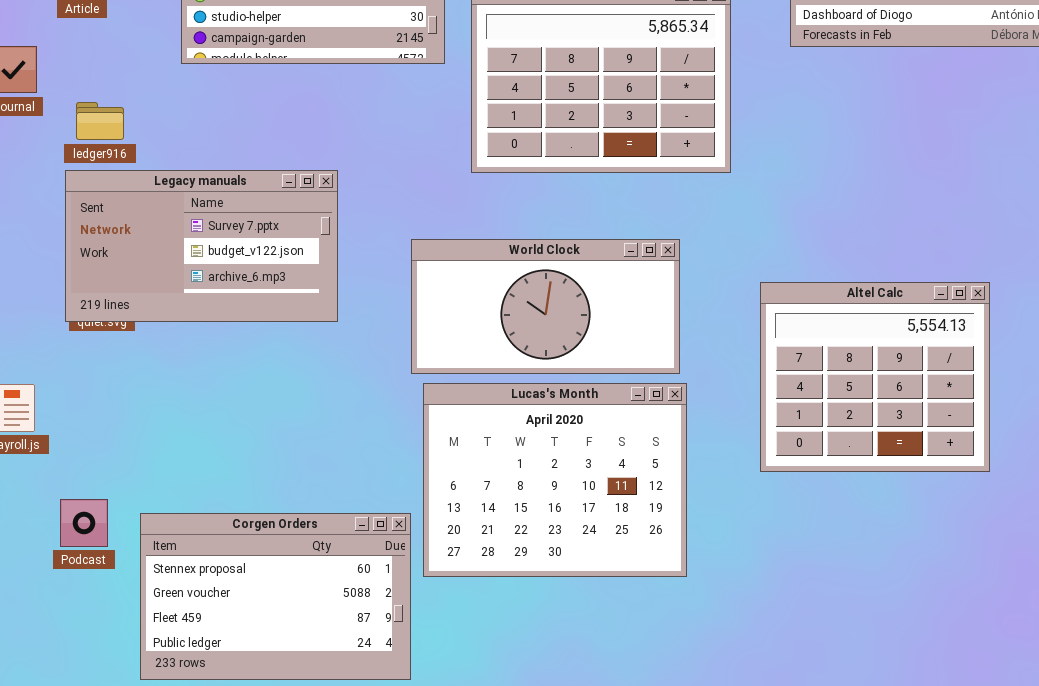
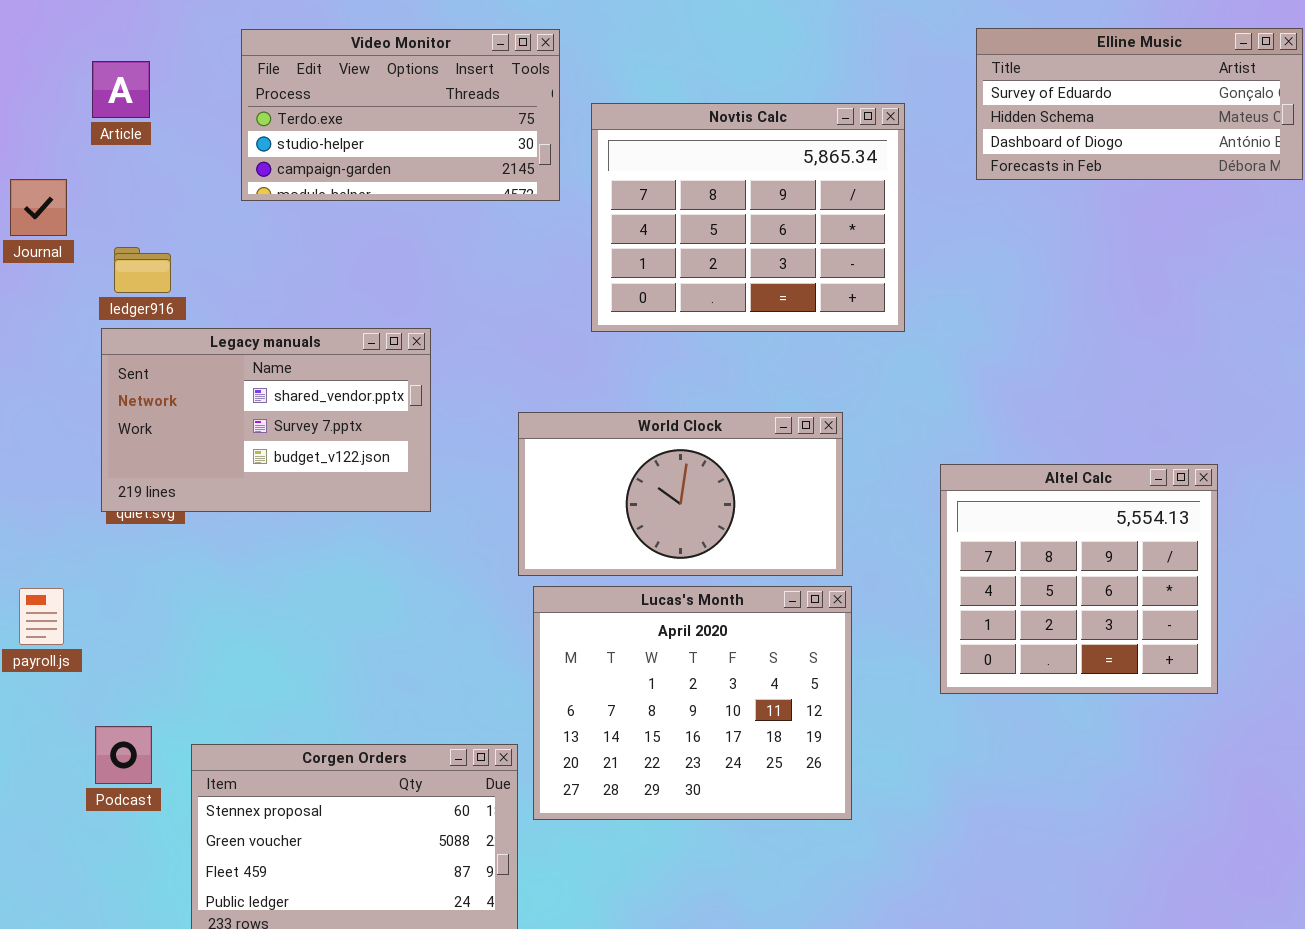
Legacy manuals: [65,170,338,322] -> [101,328,431,512], scrolled up 1 row

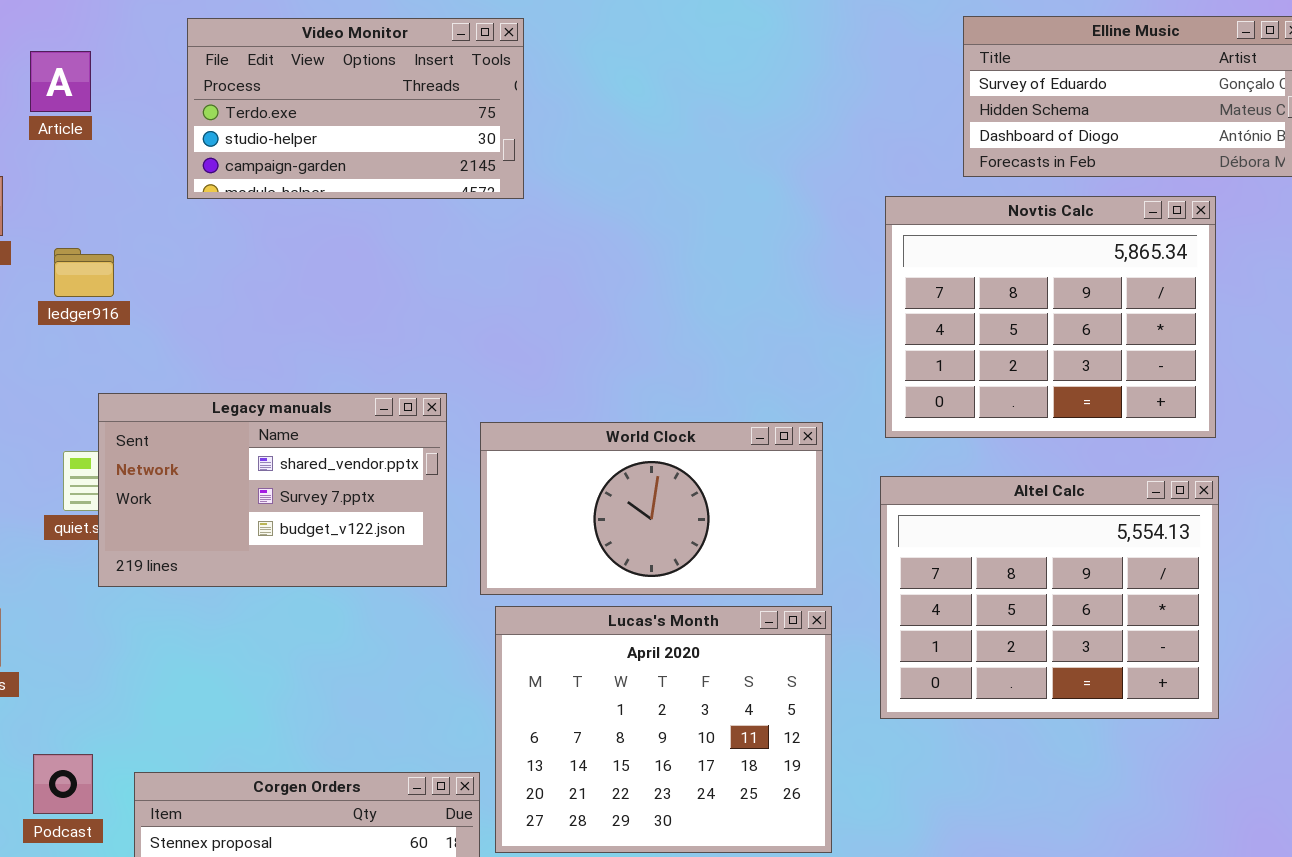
Novtis Calc: [591,103,905,332] -> [885,196,1216,438], moved
Legacy manuals: [101,328,431,512] -> [98,393,447,587], moved
Altel Calc: [940,464,1218,694] -> [880,476,1219,719], resized

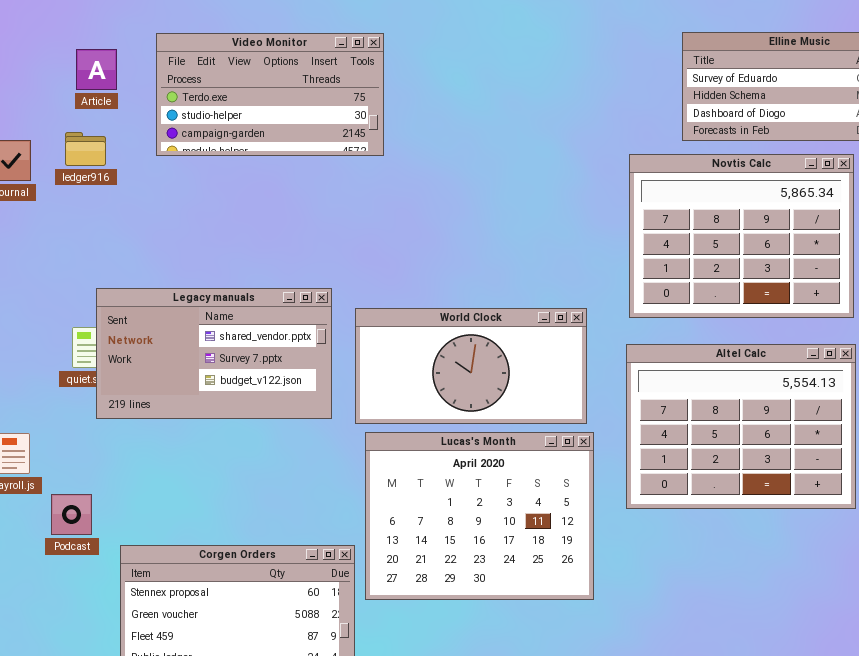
Article: [30,51,91,112] -> [76,49,117,90], moved
ledger916: [54,248,114,297] -> [65,132,106,166], moved
Podcast: [33,754,93,814] -> [51,494,92,535], moved

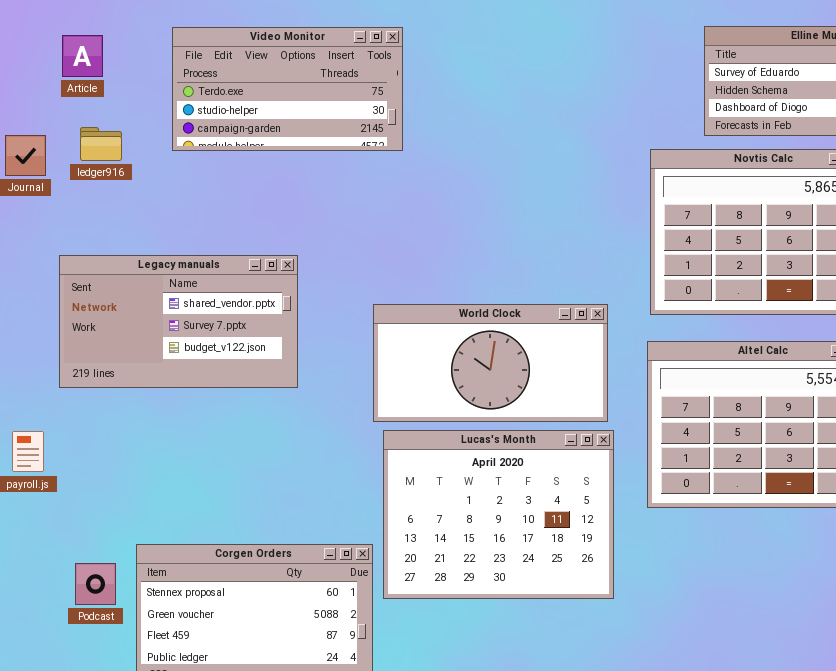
Article: [76,49,117,90] -> [62,35,103,77], moved
Legacy manuals: [96,288,332,419] -> [59,255,298,388], moved
Podcast: [51,494,92,535] -> [75,563,116,605], moved

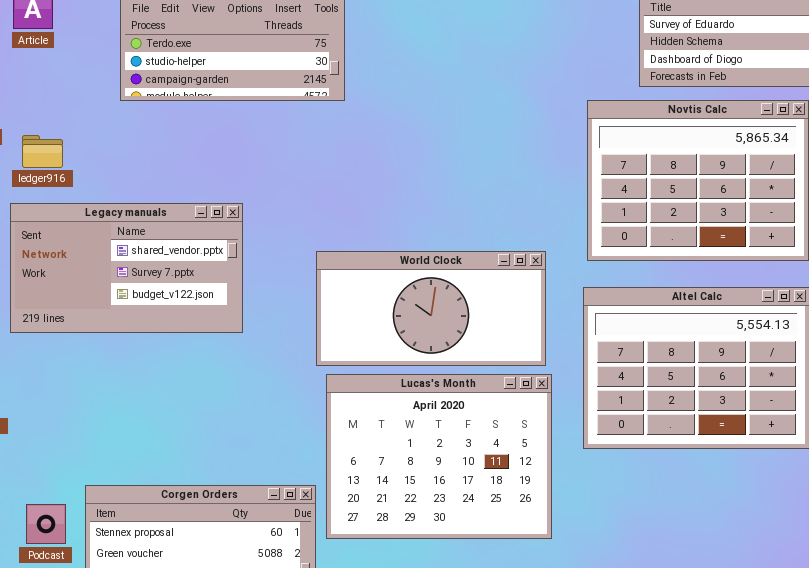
ledger916: [80,127,122,161] -> [22,135,63,168], moved

